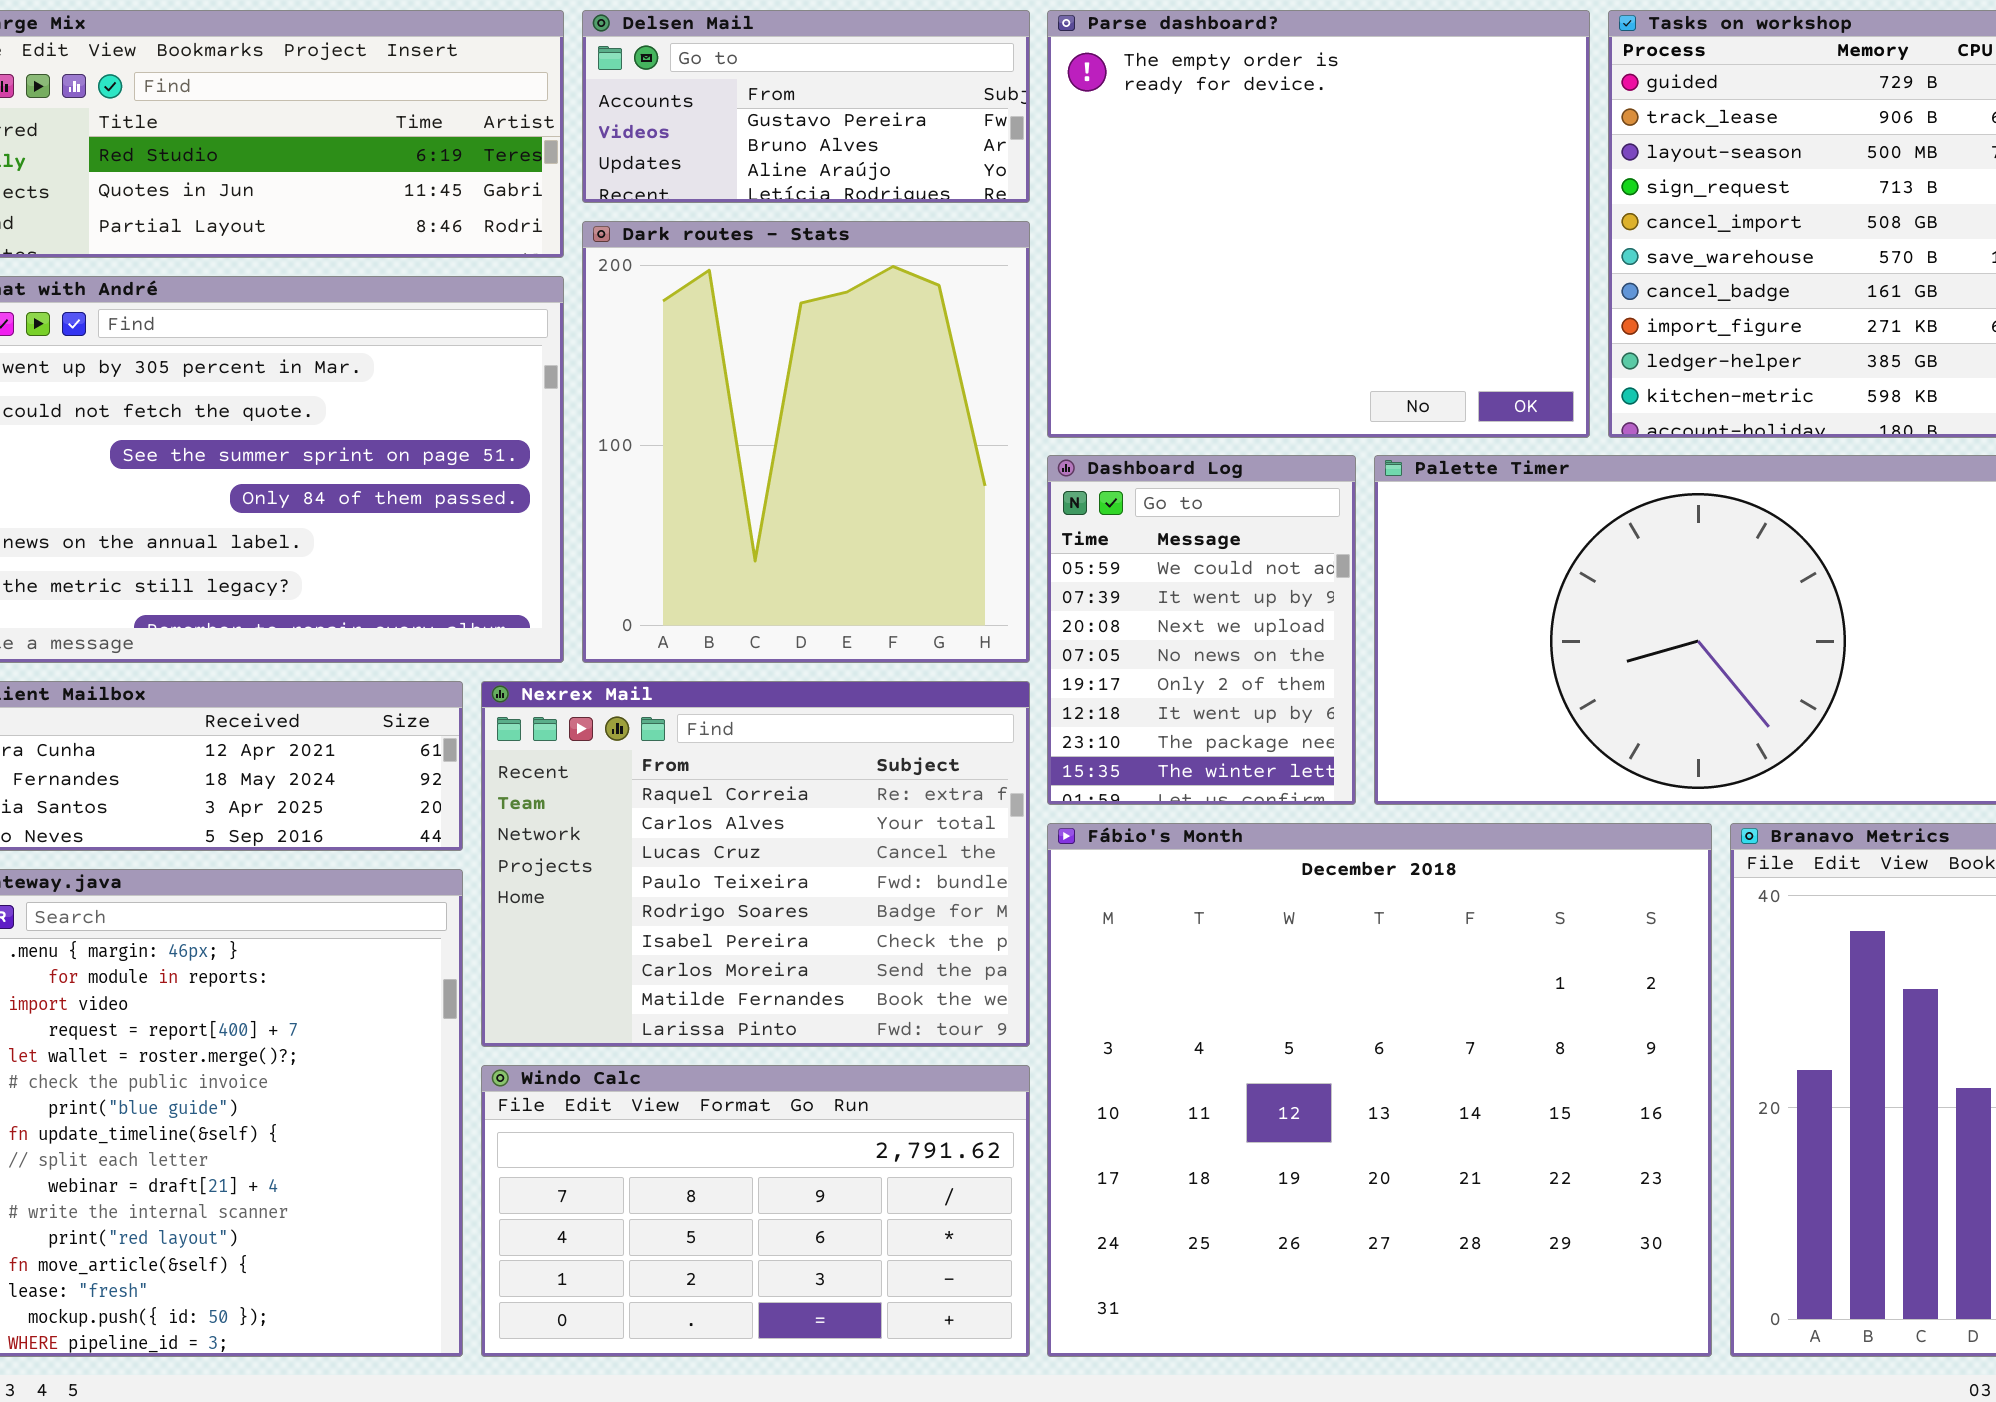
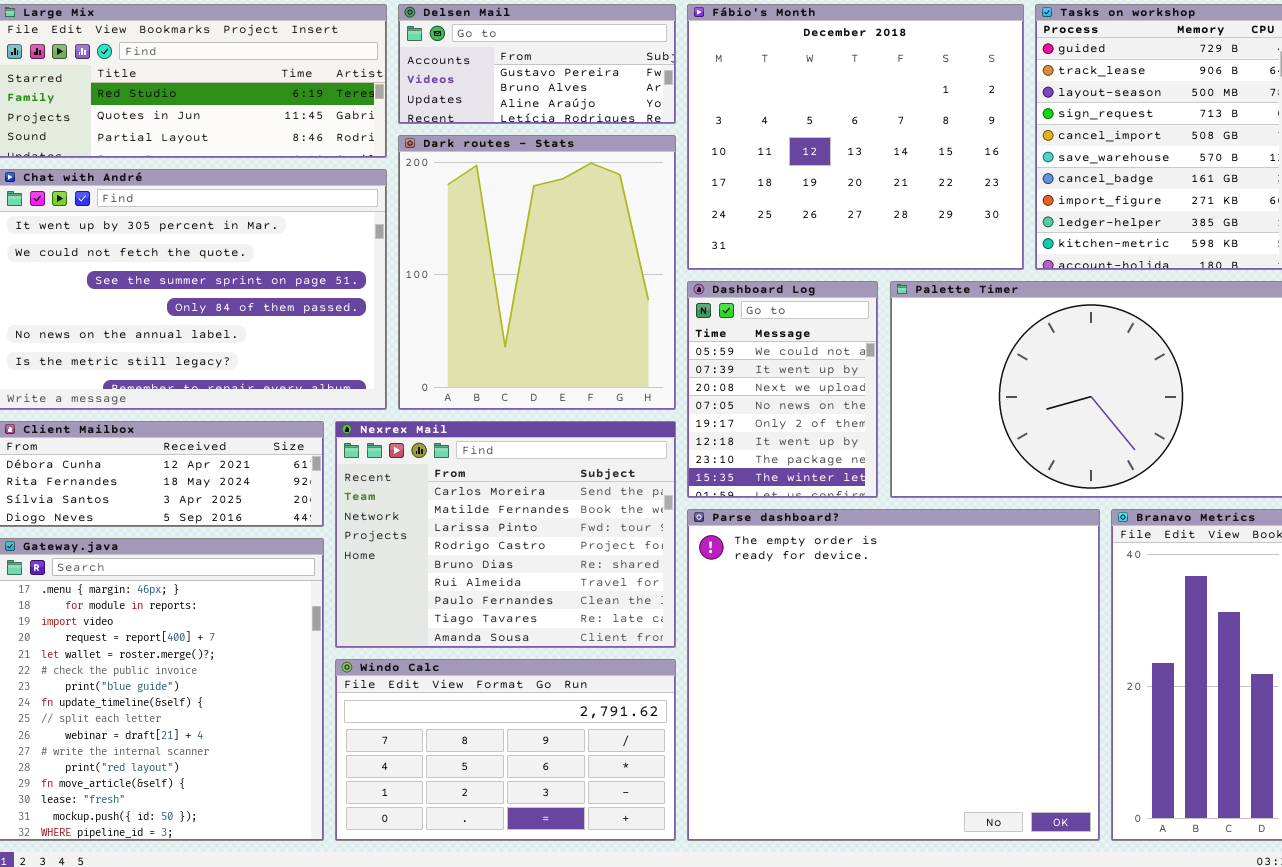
Parse dashboard?: [1047,10,1590,438] -> [687,509,1100,841], moved, resized
Nexrex Mail: [481,681,1030,1047] -> [335,421,676,648], scrolled down 6 rows
Fábio's Month: [1047,823,1712,1357] -> [687,4,1024,270], moved, resized

